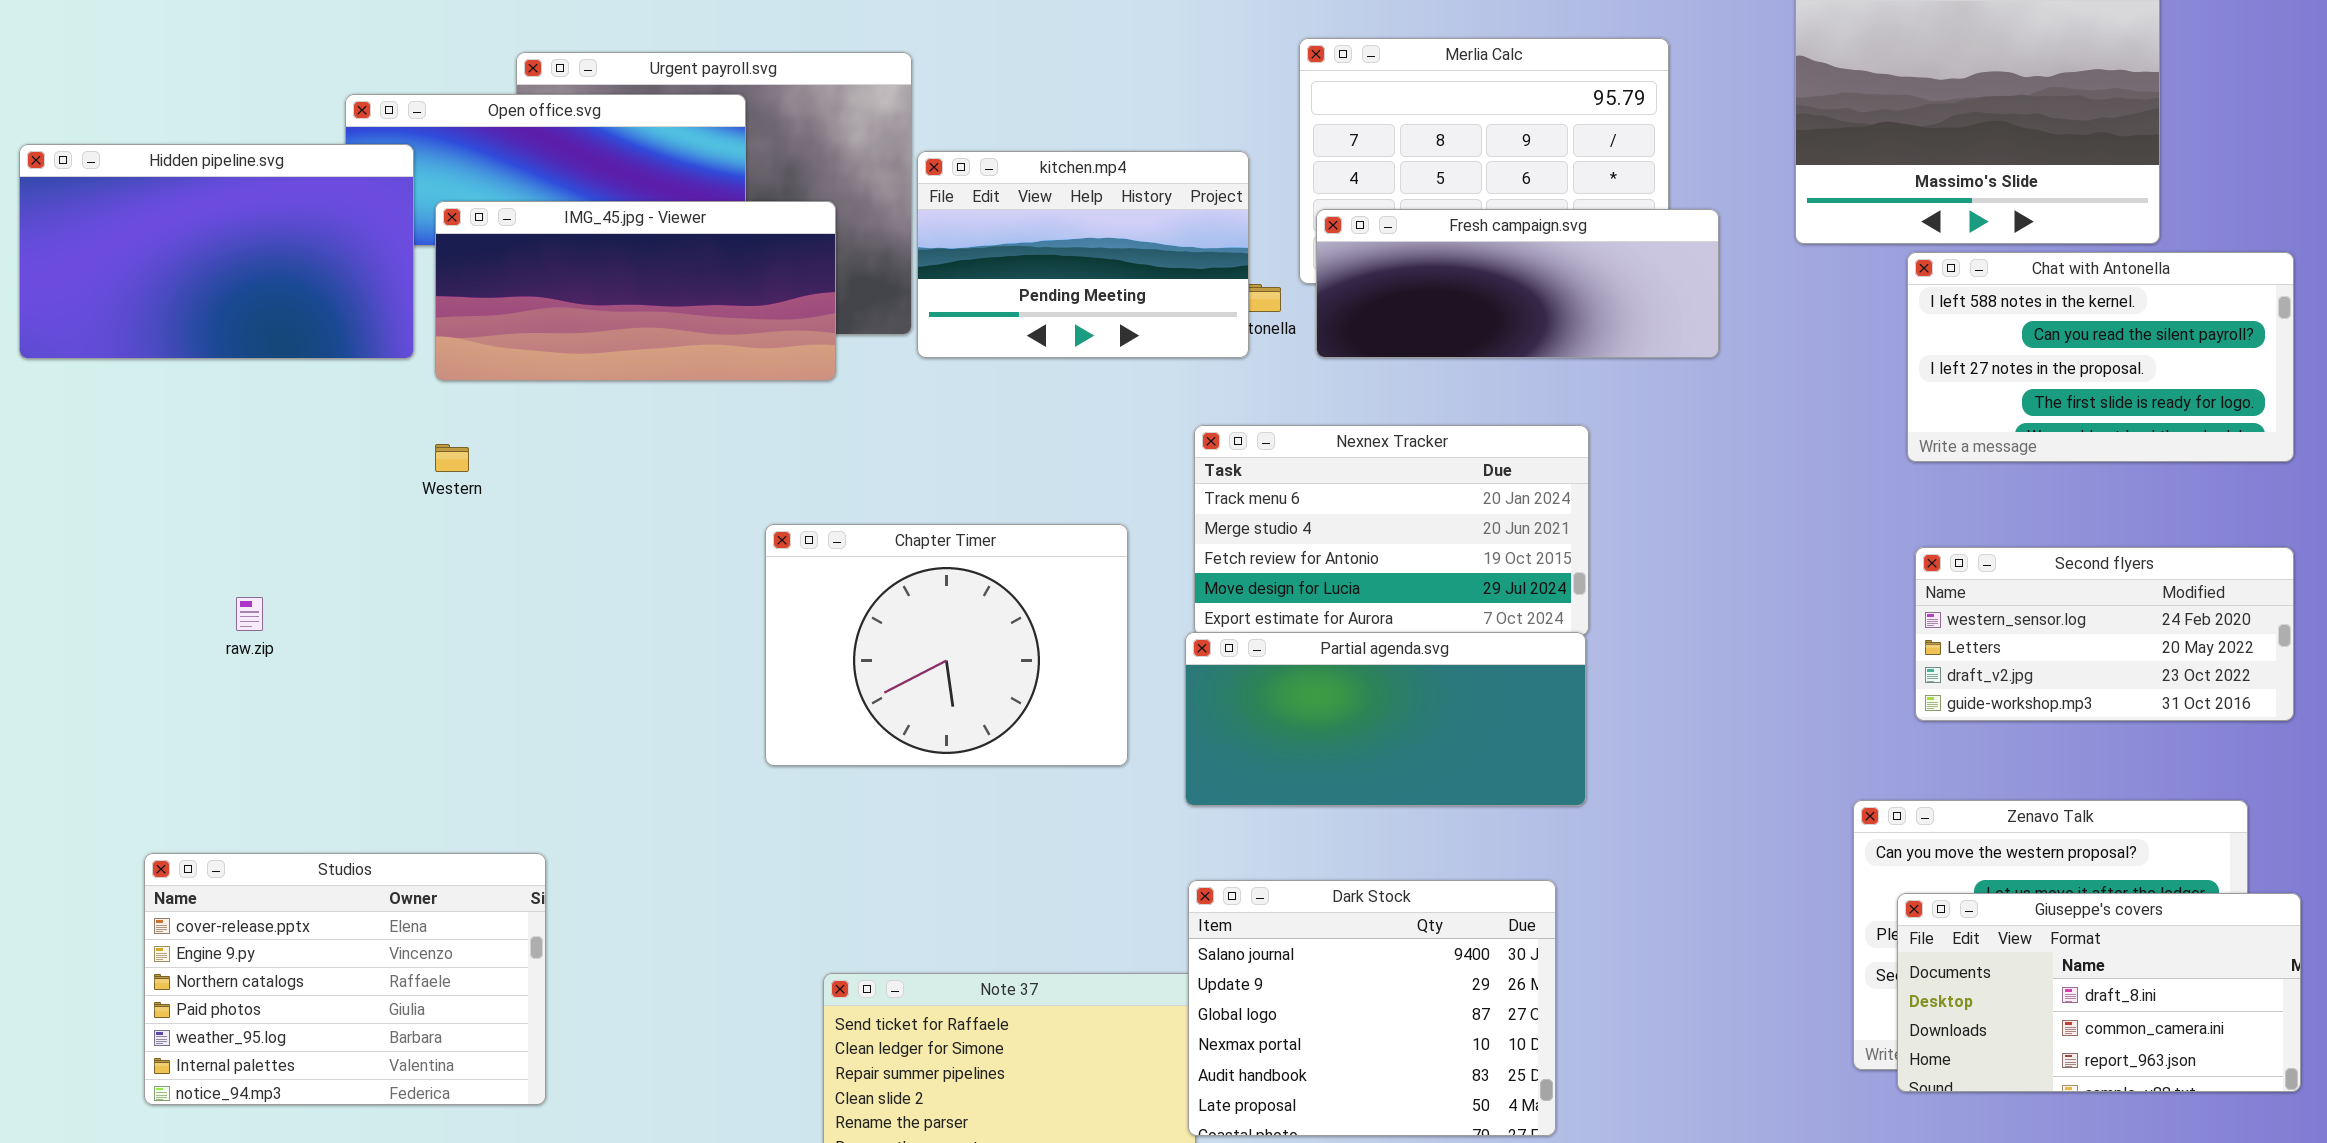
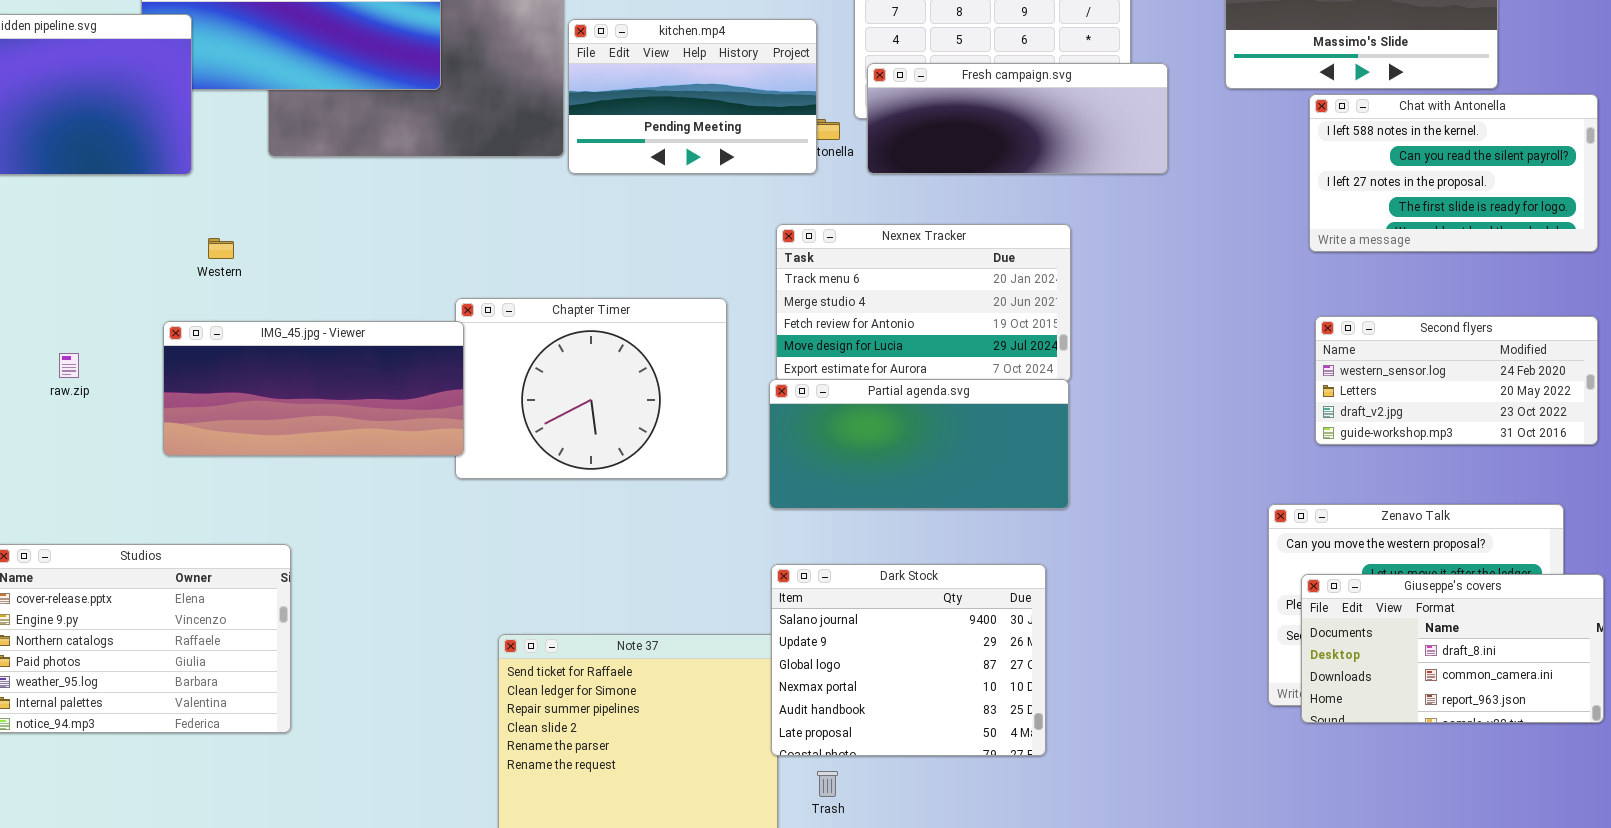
IMG_45.jpg - Viewer: [435,201,836,381] -> [163,321,464,456], moved

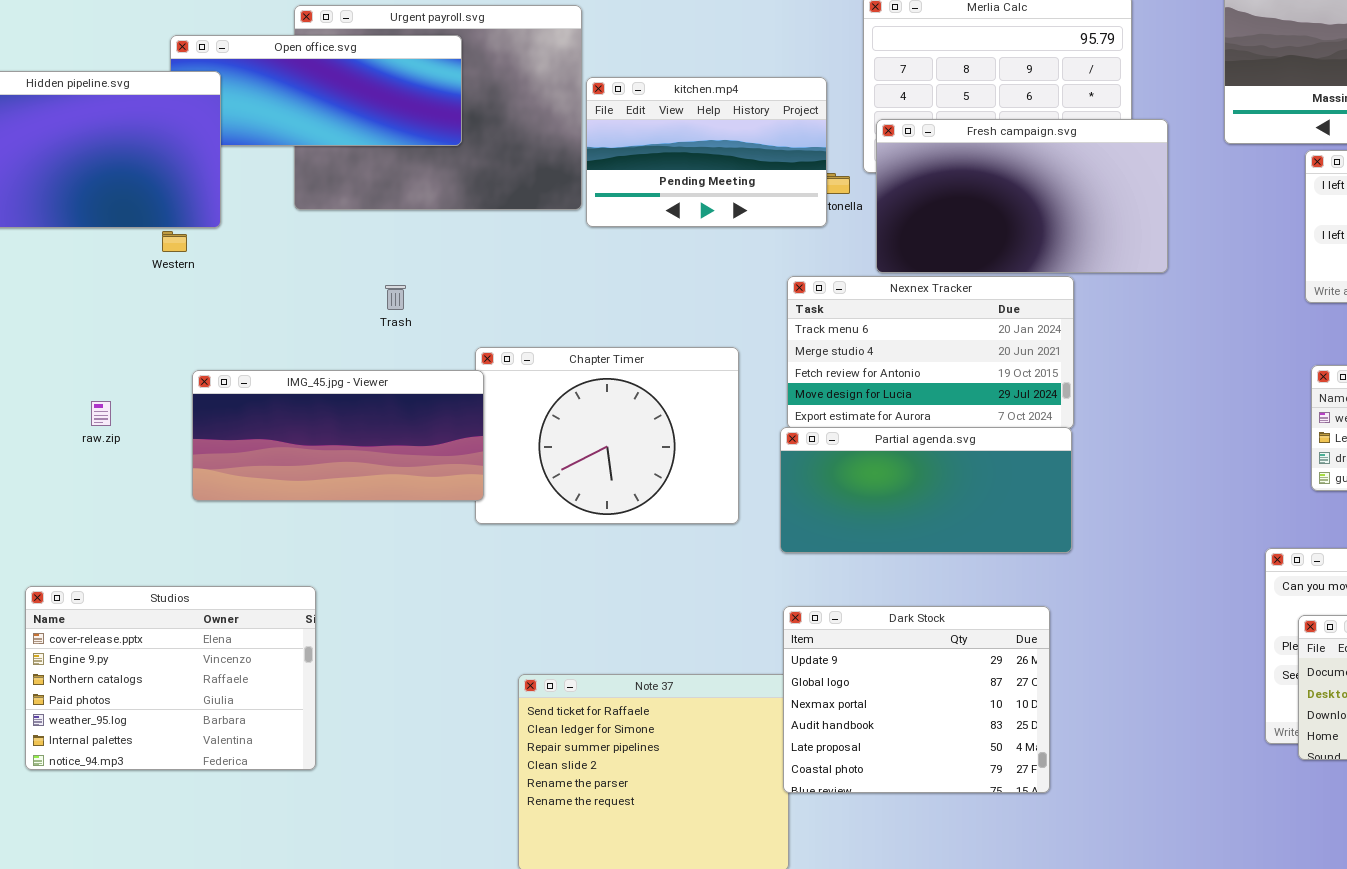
Fresh campaign.svg: [867,63,1168,174] -> [876,119,1168,273], resized
Western: [208,238,234,259] -> [162,231,187,252], moved
Dark Stock: [771,564,1046,756] -> [783,606,1050,793], scrolled down 1 row
Trash: [817,771,838,797] -> [385,285,406,310], moved

